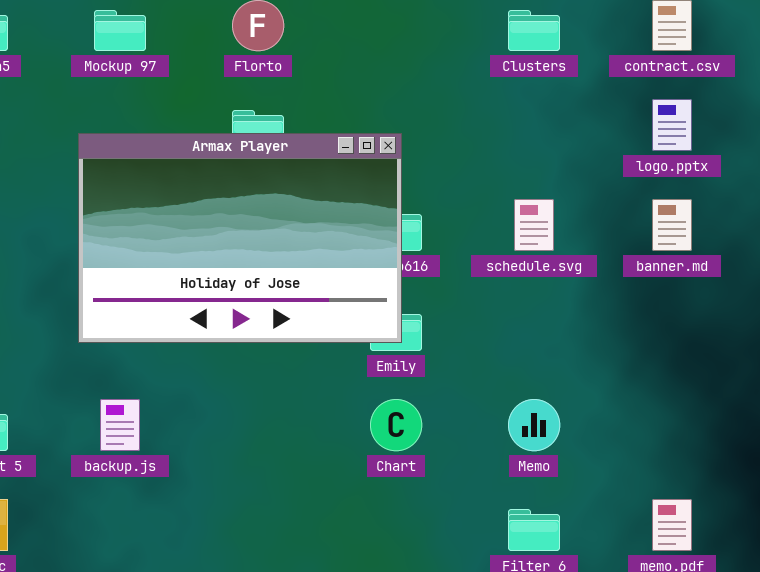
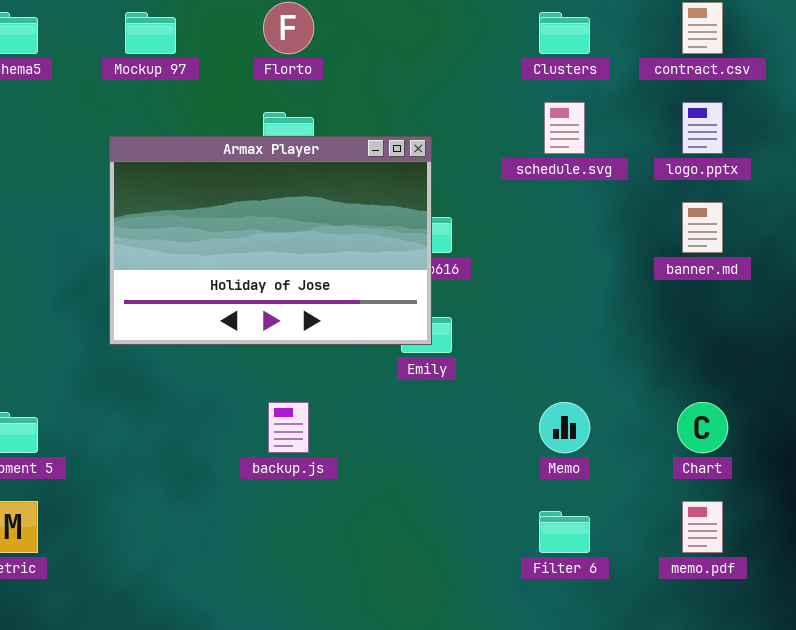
schedule.svg: [514,199,554,251] -> [544,102,585,154], moved
backup.js: [100,399,140,451] -> [268,402,309,453], moved
Chart: [370,399,422,451] -> [677,402,728,453], moved

